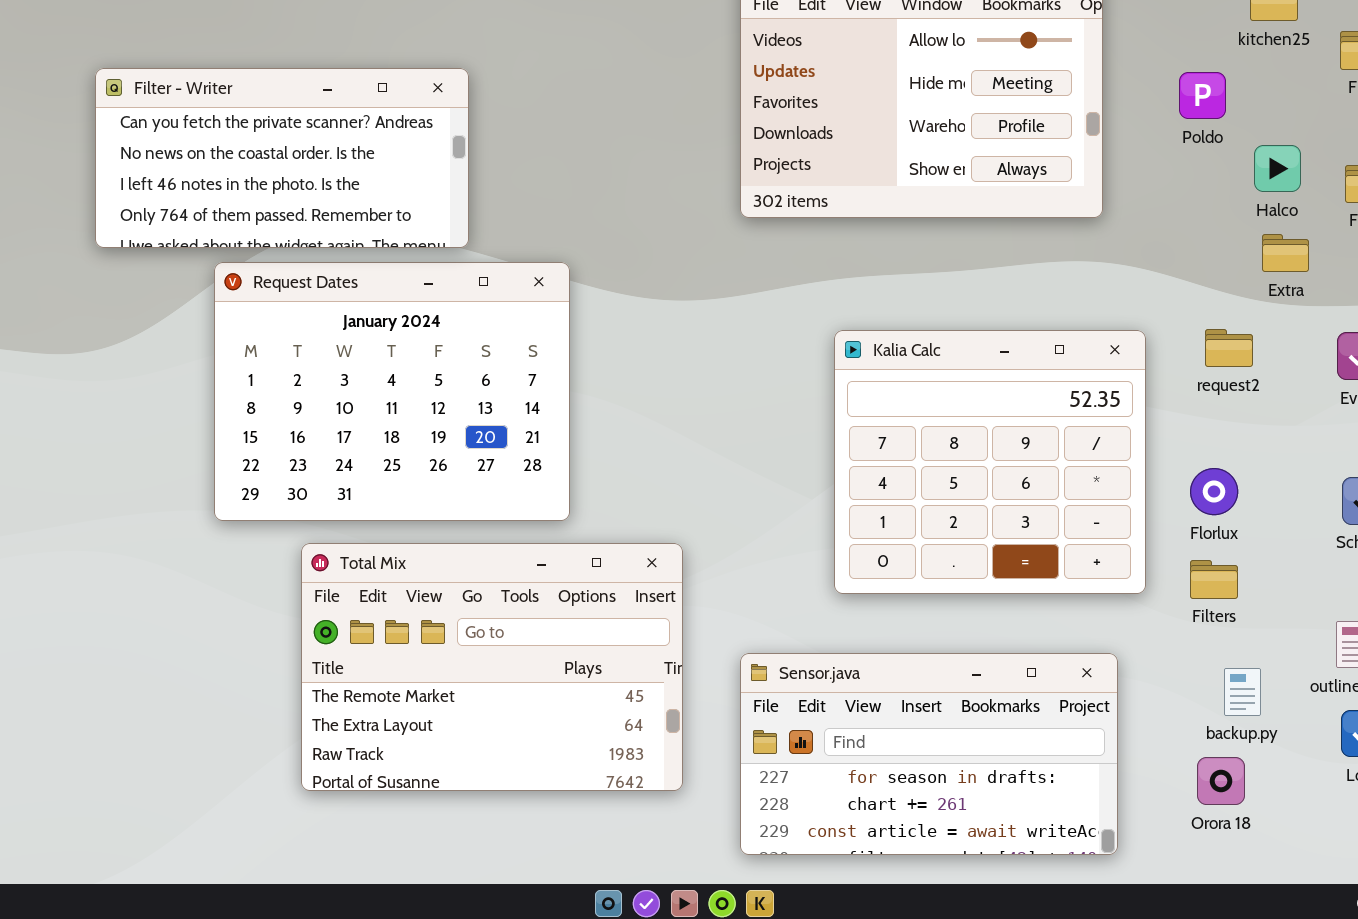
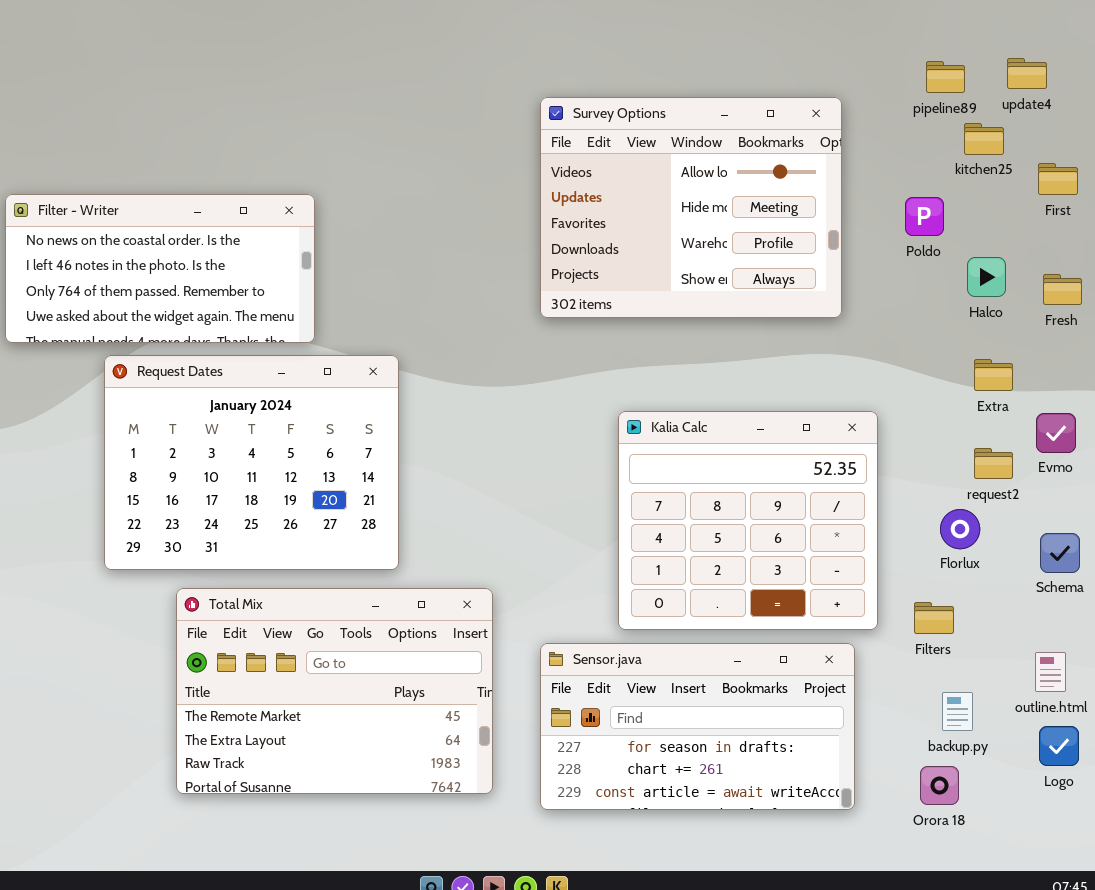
Filter - Writer: [95,68,469,248] -> [5,194,315,343], scrolled down 1 row
Extra: [1262,234,1309,272] -> [974,359,1013,391], moved
request2: [1205,329,1253,367] -> [974,448,1013,479], moved
Florlux: [1190,468,1238,515] -> [940,509,980,549], moved
Sensor.java: [740,653,1118,855] -> [540,643,855,810], moved

